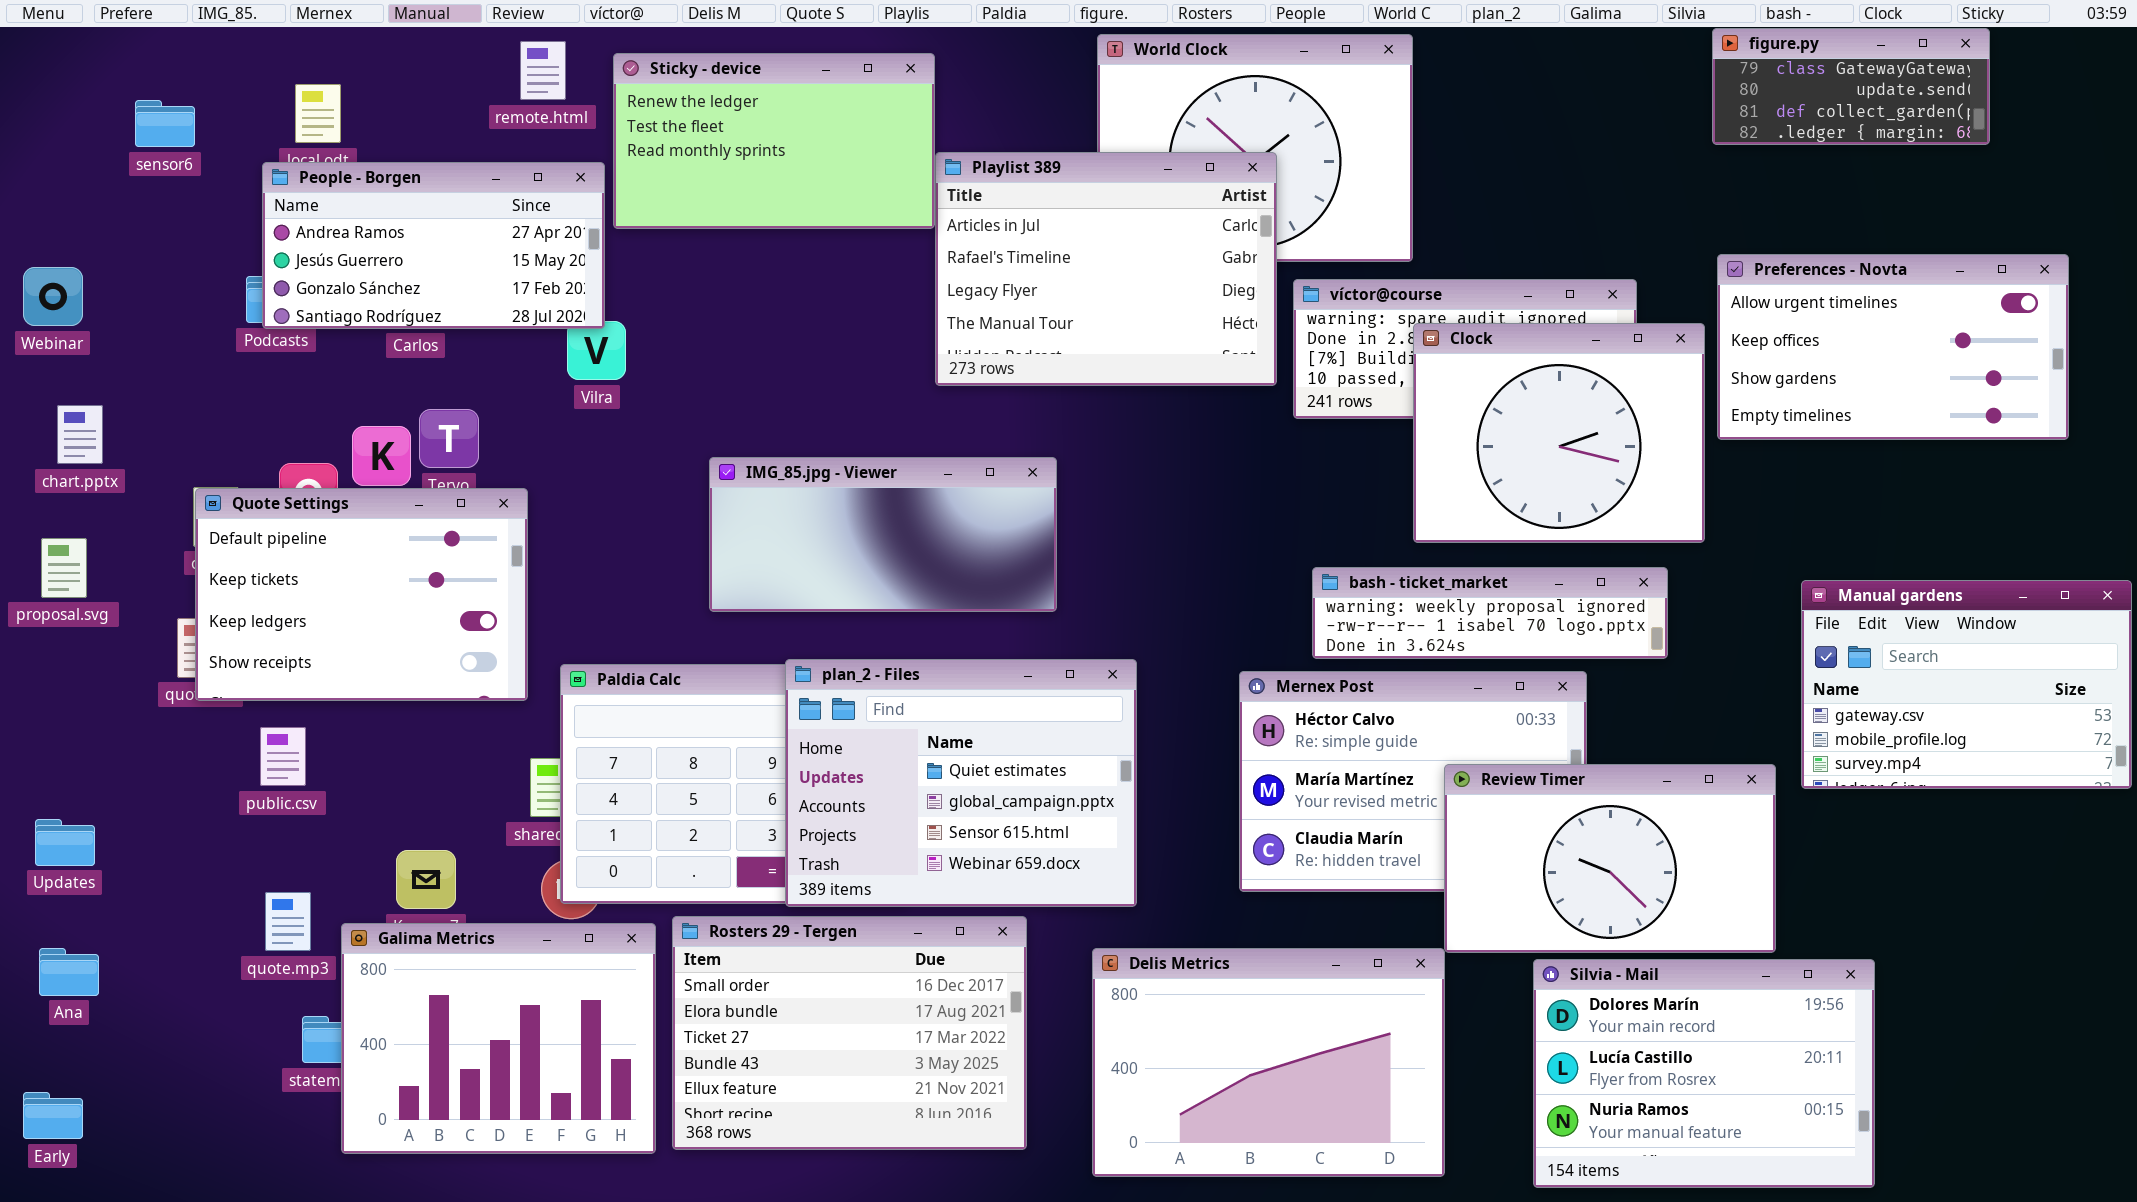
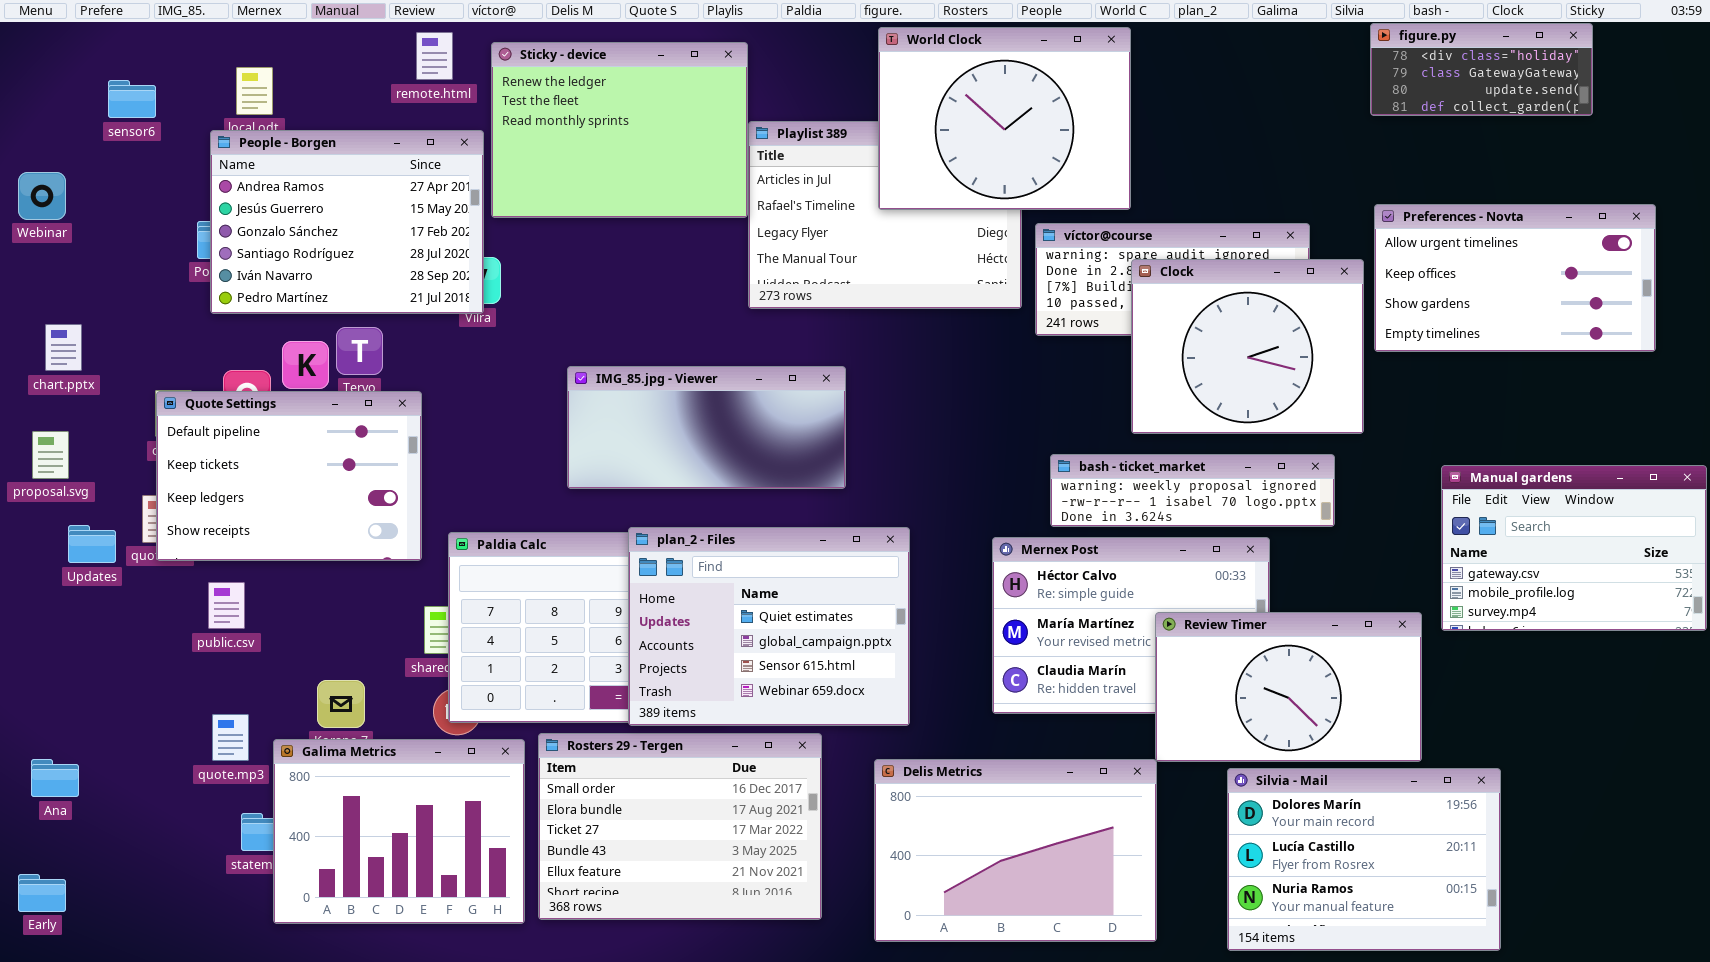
figure.py: [1712,28,1990,145] -> [1370,23,1593,116], scrolled up 1 row
World Clock: [1097,34,1413,262] -> [878,27,1131,210], raised
Sticky - device: [613,53,935,229] -> [491,42,748,218], resized
People - Borgen: [262,162,605,329] -> [210,130,484,314], resized
Webinar: [23,267,83,326] -> [18,172,66,220], moved
Updates: [35,819,95,866] -> [68,525,116,563], moved

